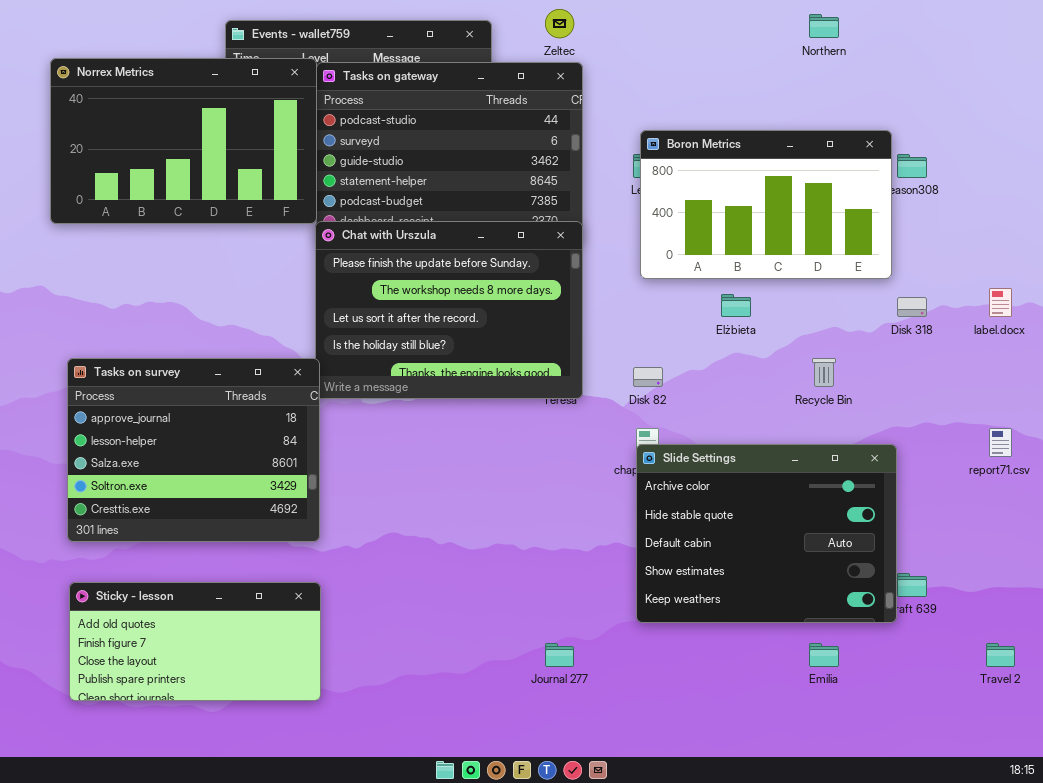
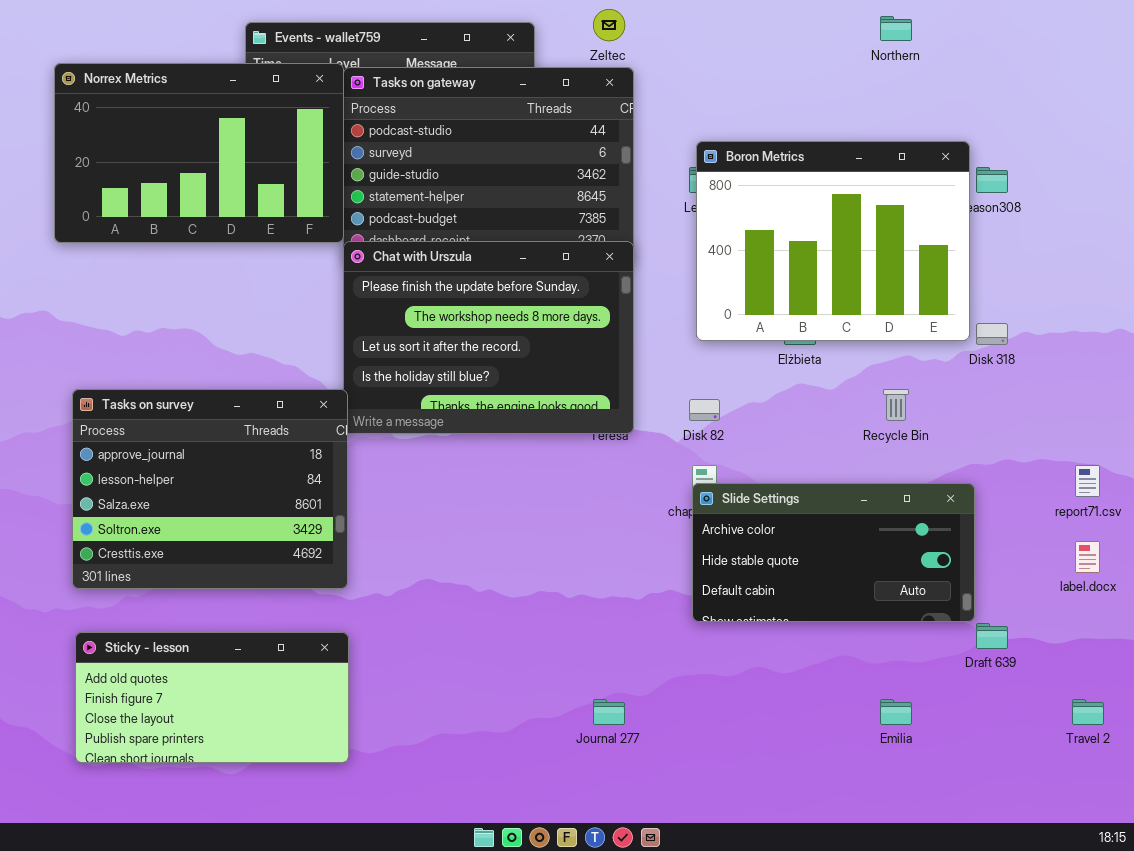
Boron Metrics: [640,130,892,279] -> [696,141,970,341], resized
label.docx: [989,288,1012,317] -> [1075,541,1100,573], moved
Slide Settings: [636,444,897,623] -> [692,483,975,622], resized

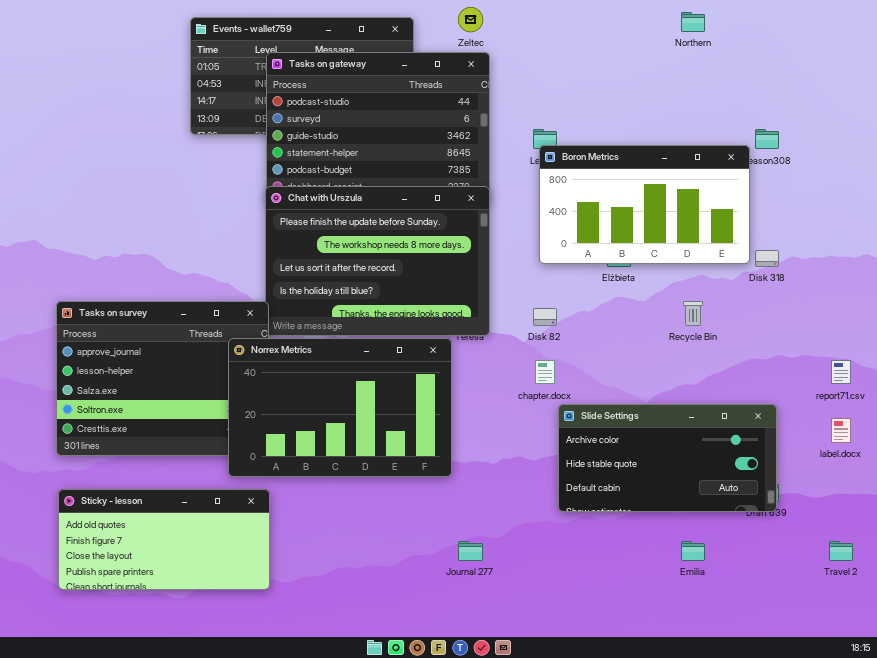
Norrex Metrics: [54,63,344,243] -> [228,338,452,477], moved
Boron Metrics: [696,141,970,341] -> [539,145,750,264], resized
Slide Settings: [692,483,975,622] -> [558,404,777,512], moved

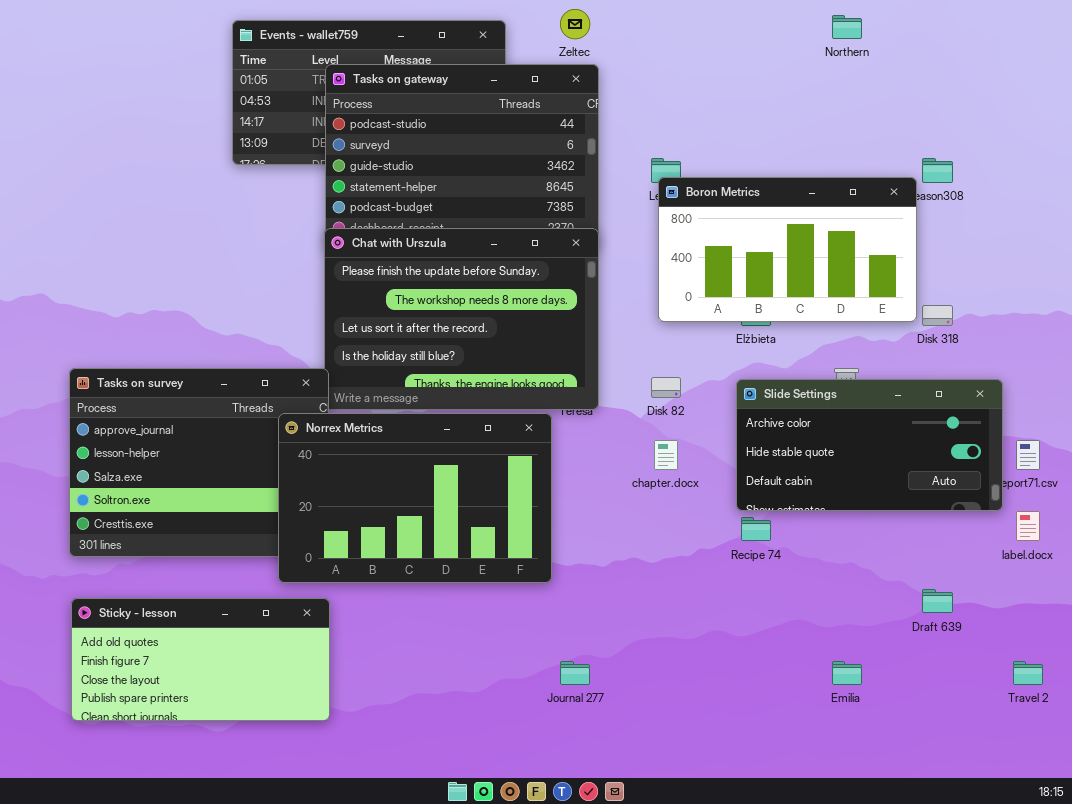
Slide Settings: [558,404,777,512] -> [736,379,1003,511], moved

